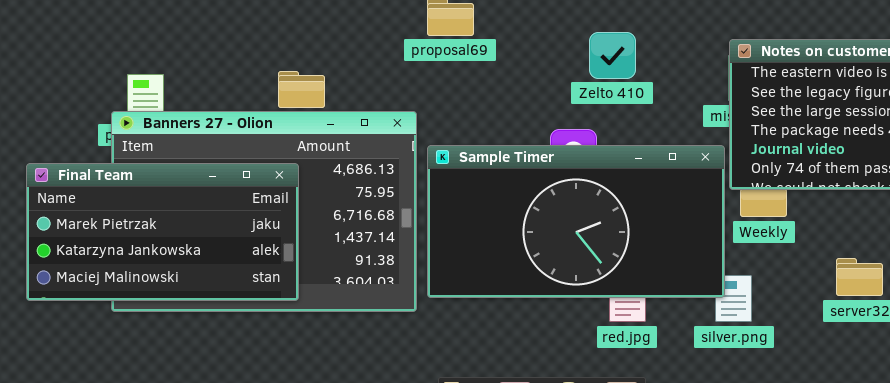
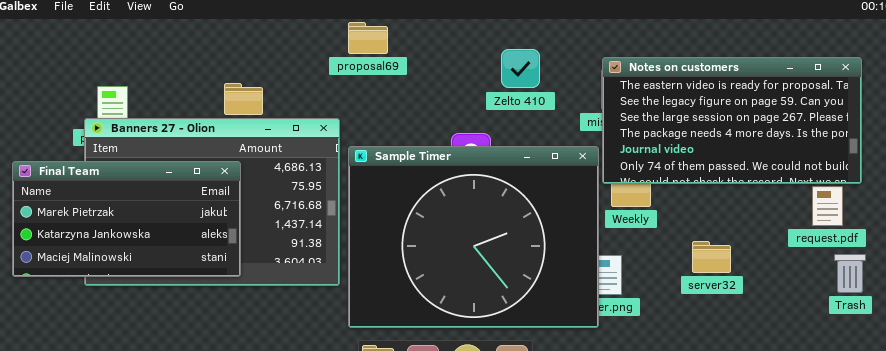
Zelto 410: [589,32,636,79] -> [501,49,540,88], moved
Sample Timer: [427,145,725,298] -> [348,146,599,328], resized

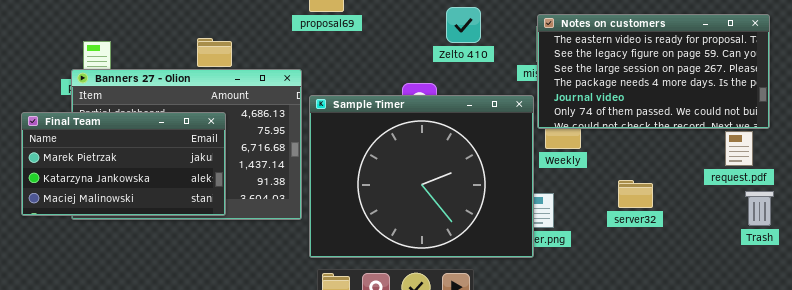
Final Team: [12,161,241,277] -> [21,112,226,216], moved

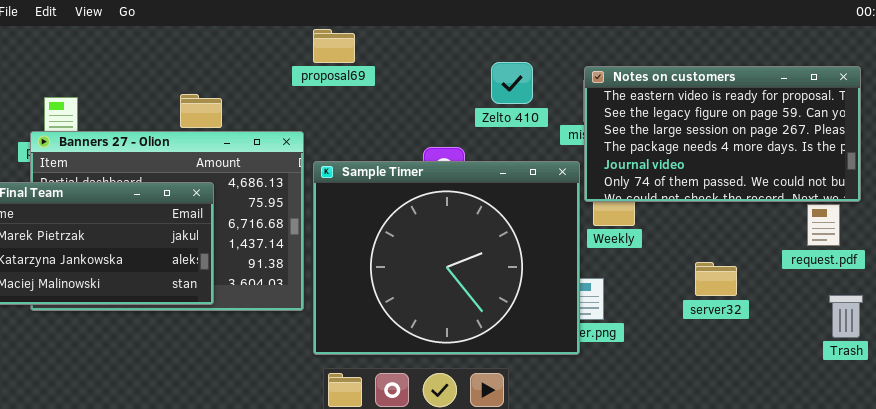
Zelto 410: [446,7,481,43] -> [491,62,533,104], moved
server32: [618,180,653,208] -> [695,262,737,296], moved
Trash: [745,191,774,226] -> [829,295,863,338], moved

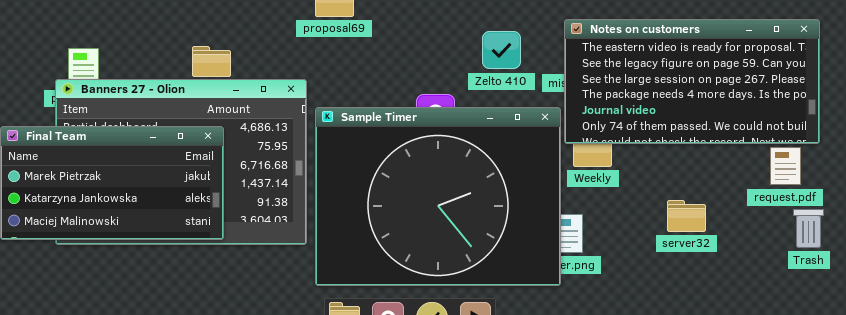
Zelto 410: [491,62,533,104] -> [482,31,521,69], moved
Trash: [829,295,863,338] -> [793,209,824,248], moved

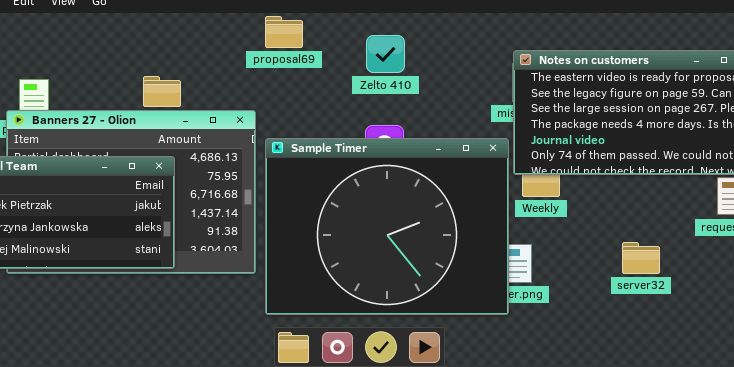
Zelto 410: [482,31,521,69] -> [366,35,405,73], moved
server32: [667,200,706,232] -> [622,242,660,274], moved

